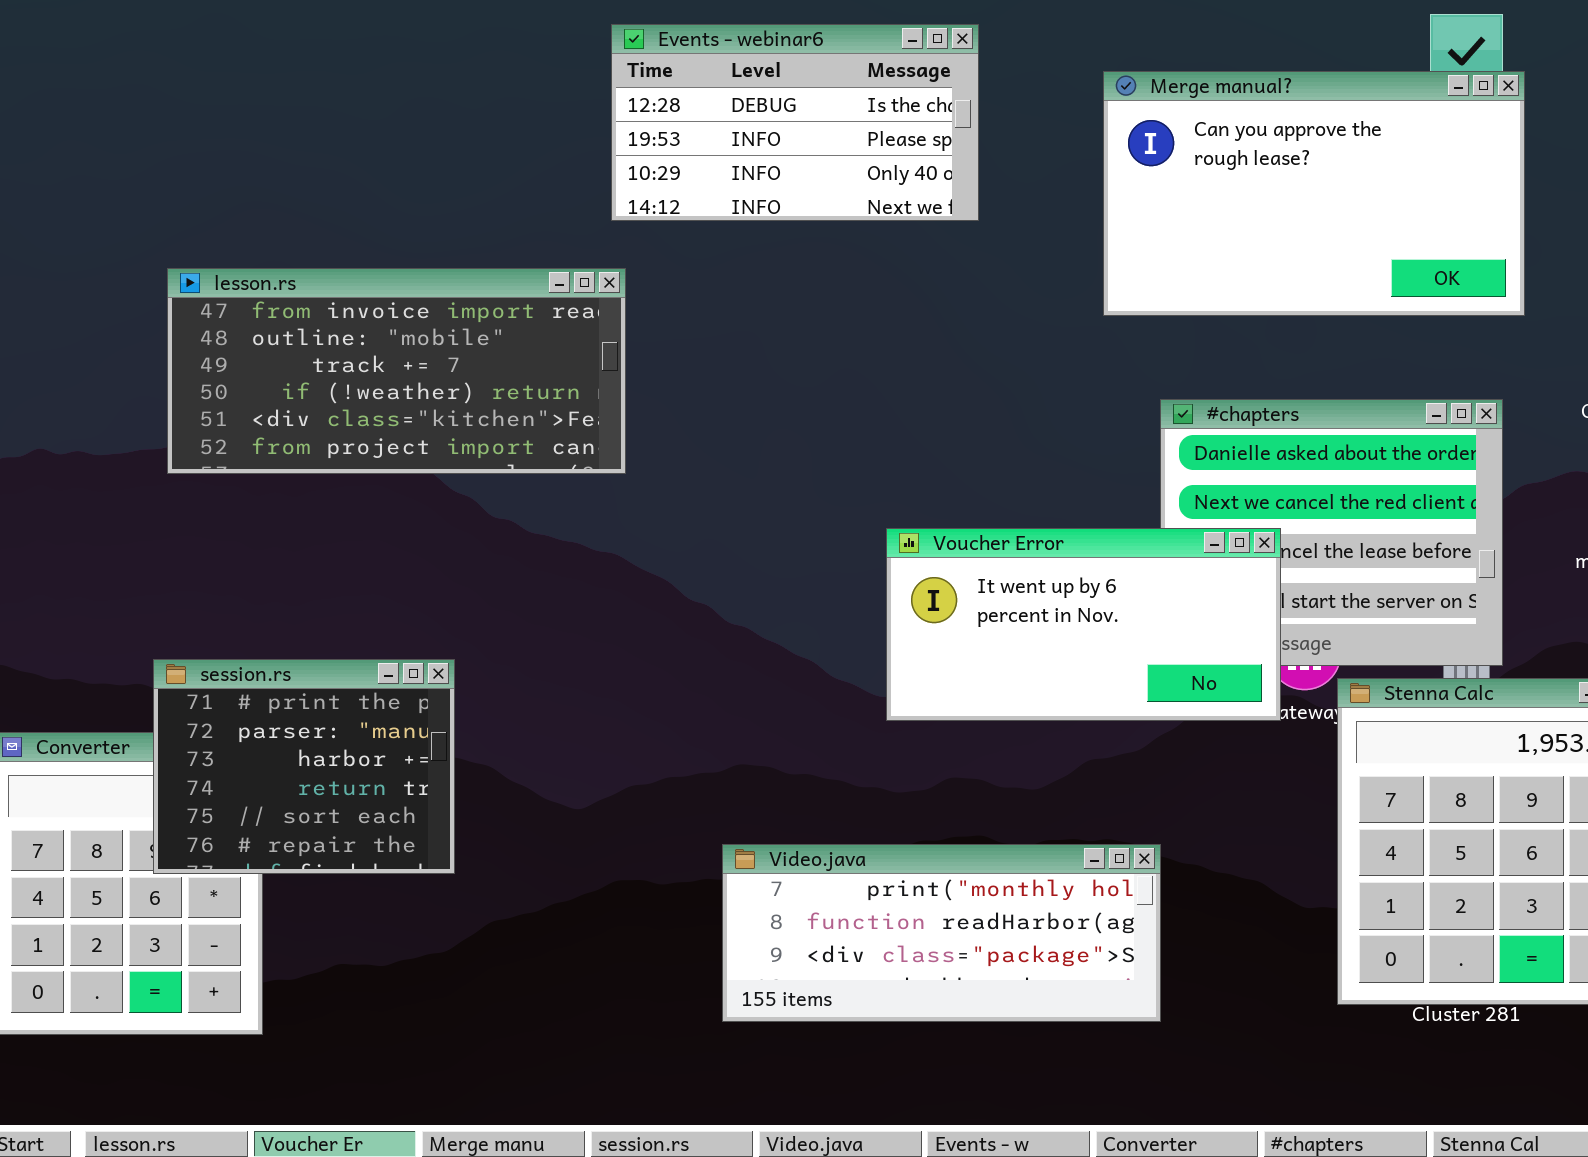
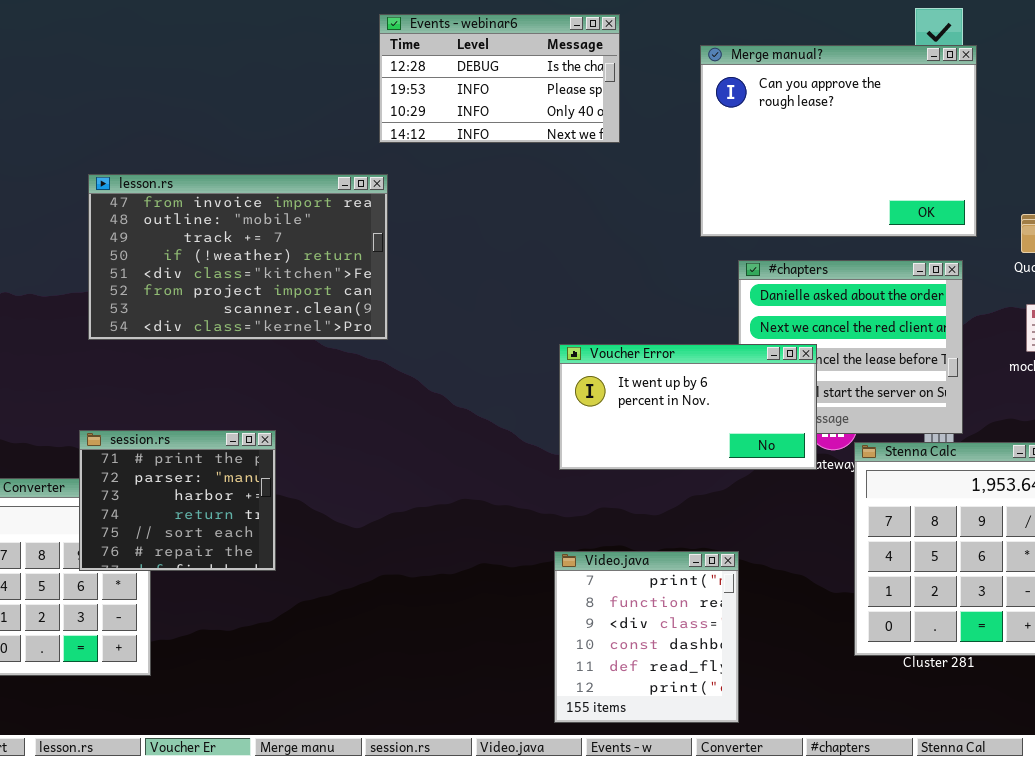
Merge manual?: [1103,71,1525,316] -> [700,45,977,237], resized
lesson.rs: [167,268,626,474] -> [88,174,388,340], resized
Video.java: [722,844,1161,1022] -> [554,551,739,723], resized

